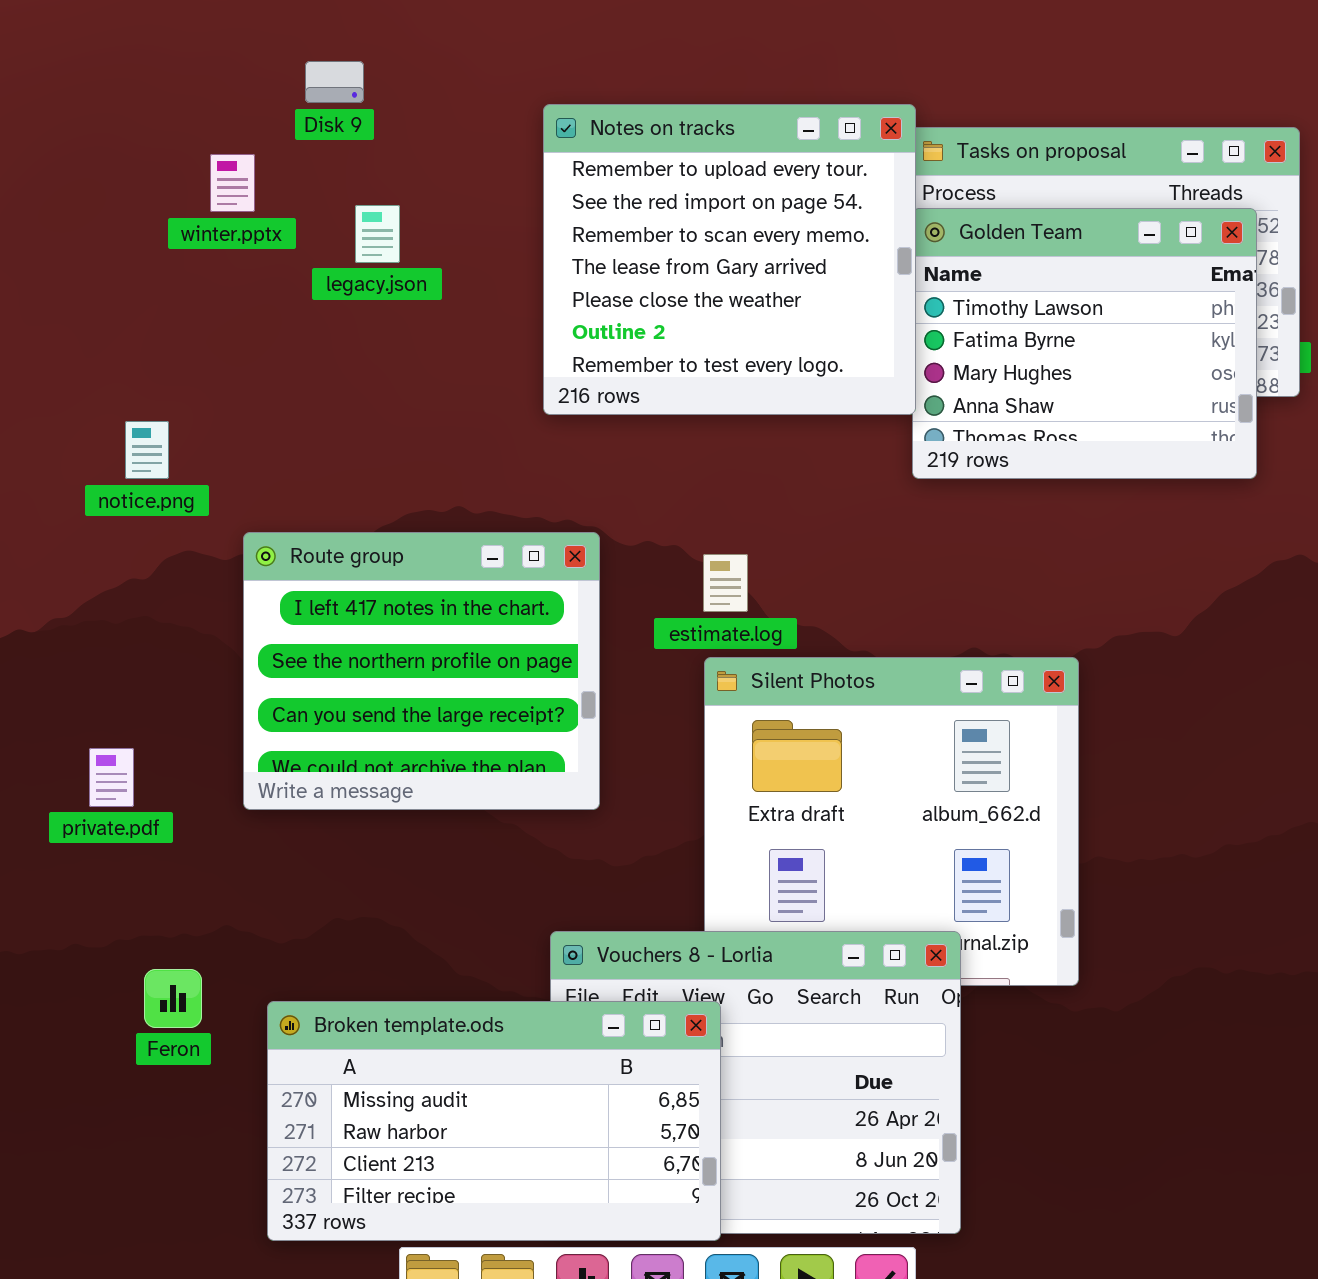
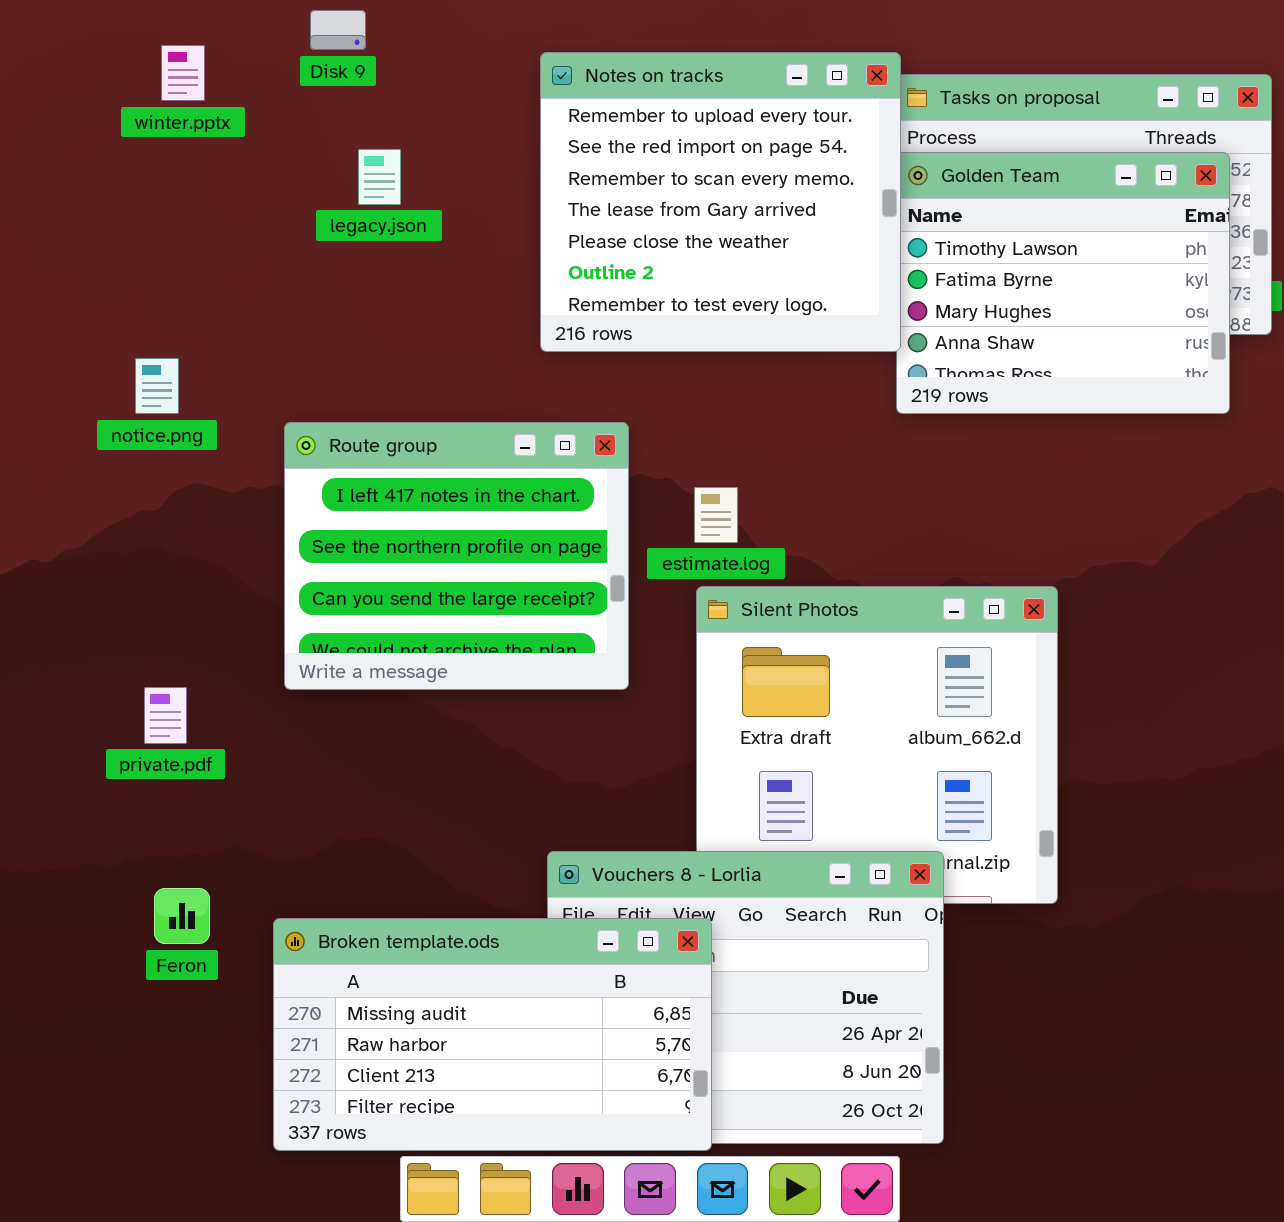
winter.pptx: [210,154,255,212] -> [161,45,205,101], moved
Route group: [243,532,600,810] -> [284,422,629,690], moved
private.pdf: [89,748,134,807] -> [144,687,187,744], moved

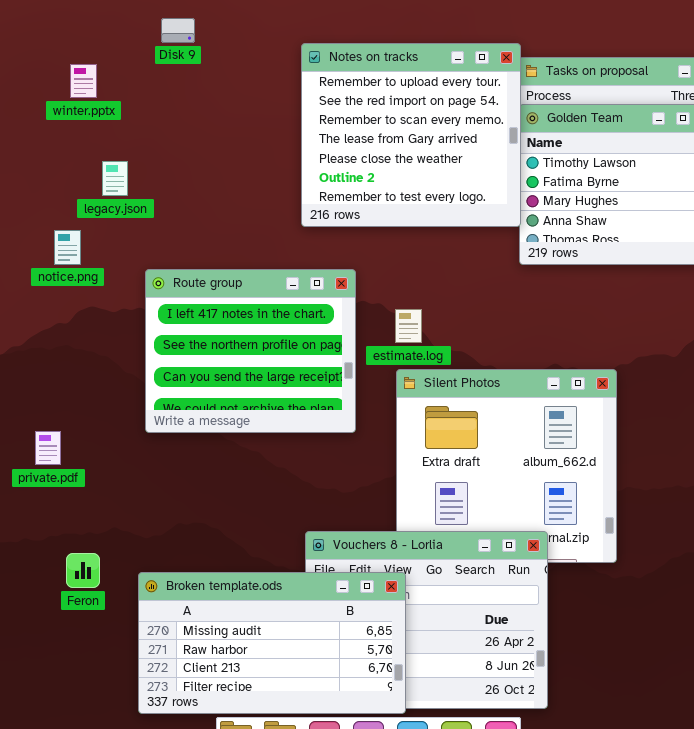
winter.pptx: [161,45,205,101] -> [70,64,97,98], moved
legacy.json: [358,149,401,205] -> [102,161,128,196], moved
private.pdf: [144,687,187,744] -> [35,431,61,465], moved

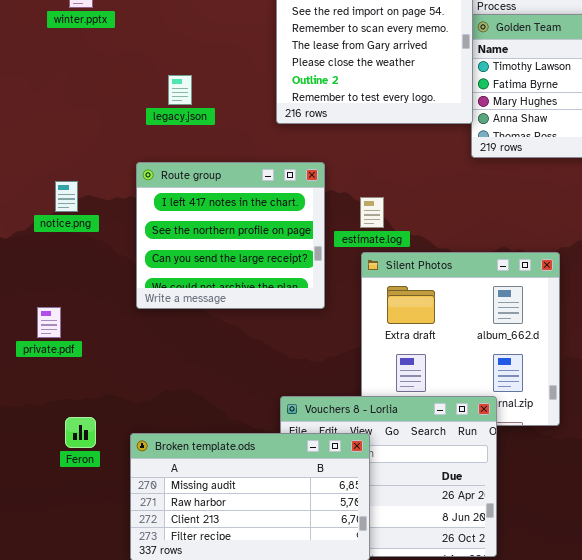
legacy.json: [102,161,128,196] -> [168,75,192,105], moved
notice.png: [54,230,81,265] -> [55,181,78,212], moved

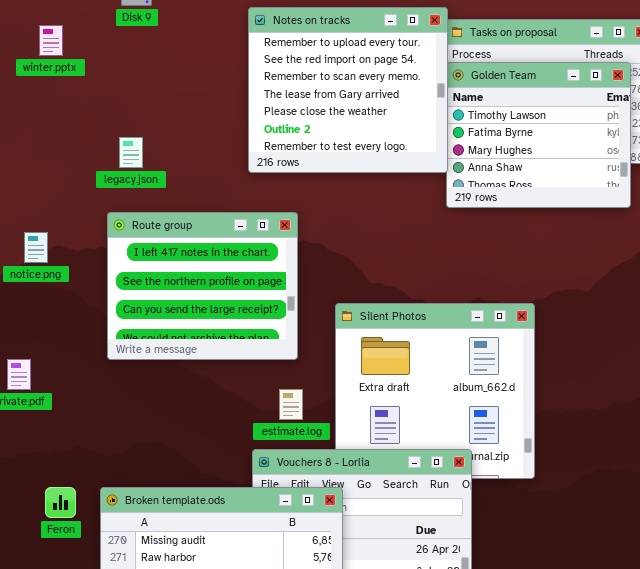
legacy.json: [168,75,192,105] -> [119,137,143,168], moved
estimate.log: [360,197,384,228] -> [279,389,303,420], moved
Feron: [65,417,96,448] -> [45,487,76,518], moved

